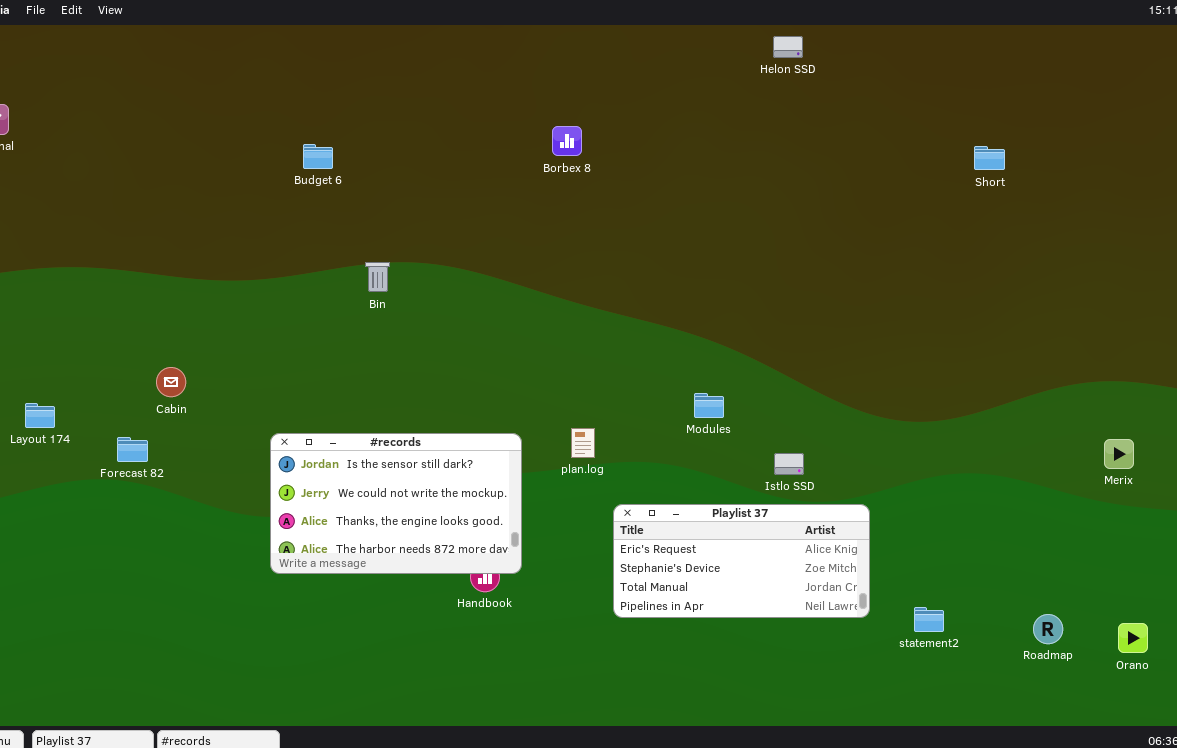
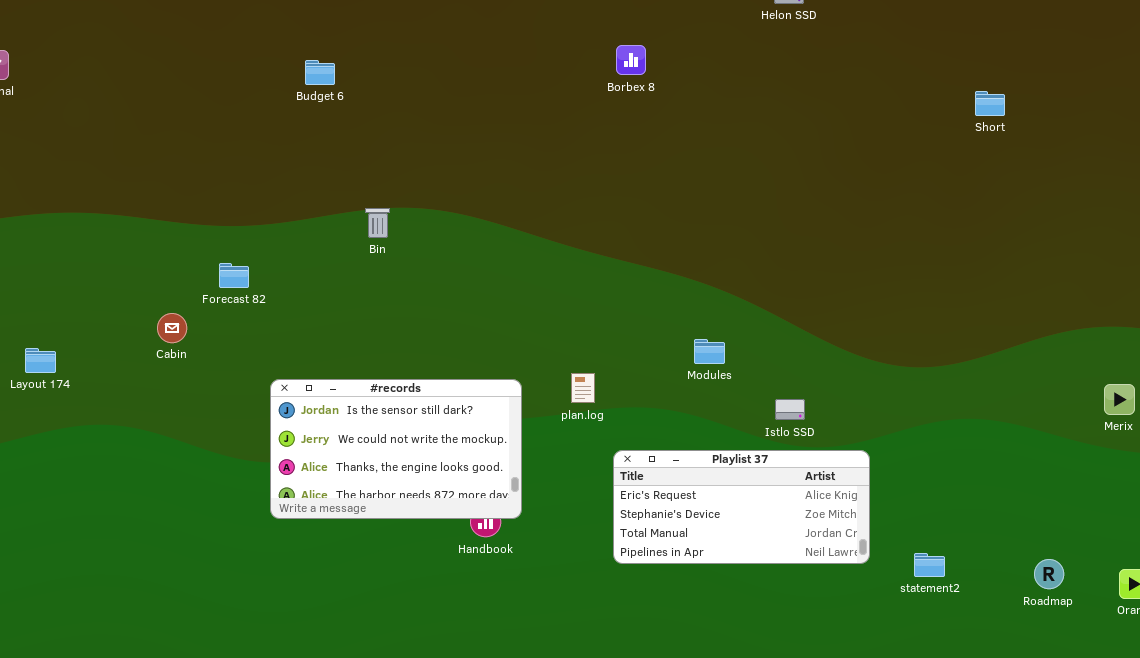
Borbex 8: [552,126,582,156] -> [616,45,646,75], moved
Budget 6: [303,144,333,169] -> [305,60,335,85], moved
Forecast 82: [117,437,148,462] -> [219,263,249,288], moved

